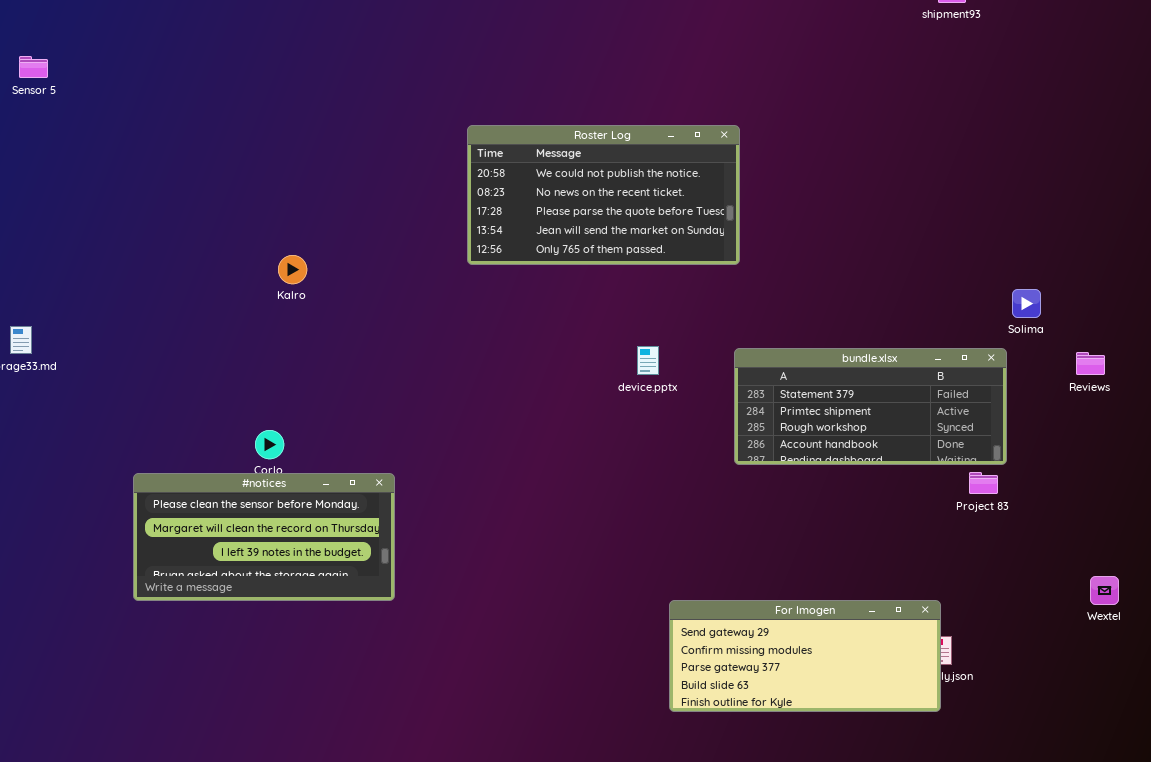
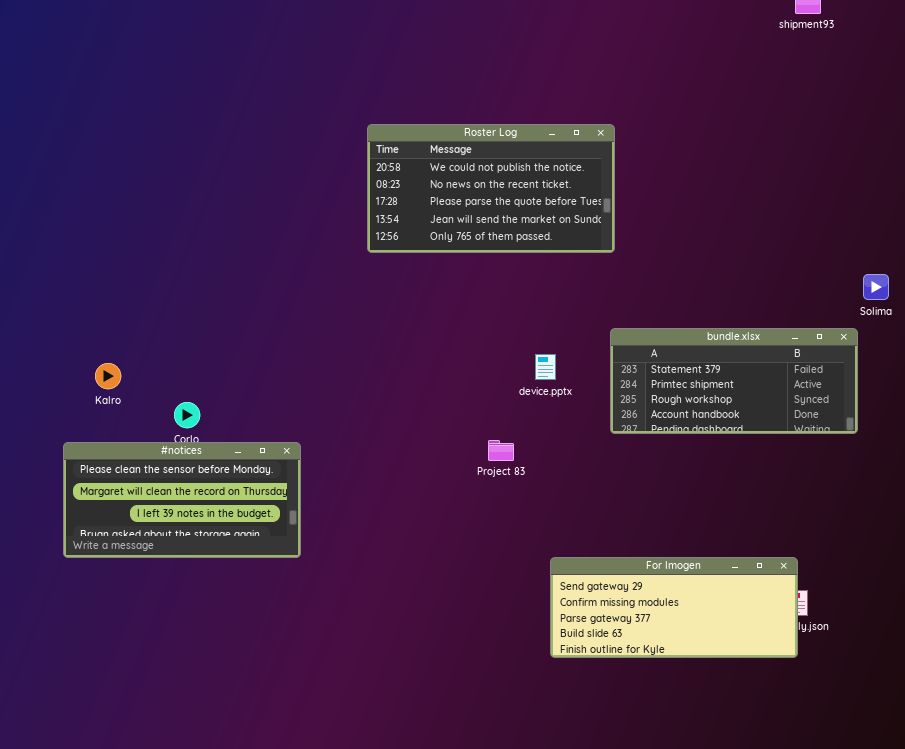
Kalro: [278,255,307,284] -> [95,363,121,389], moved
device.pptx: [637,346,659,375] -> [535,354,556,380], moved
Project 83: [969,472,998,494] -> [488,440,514,461], moved

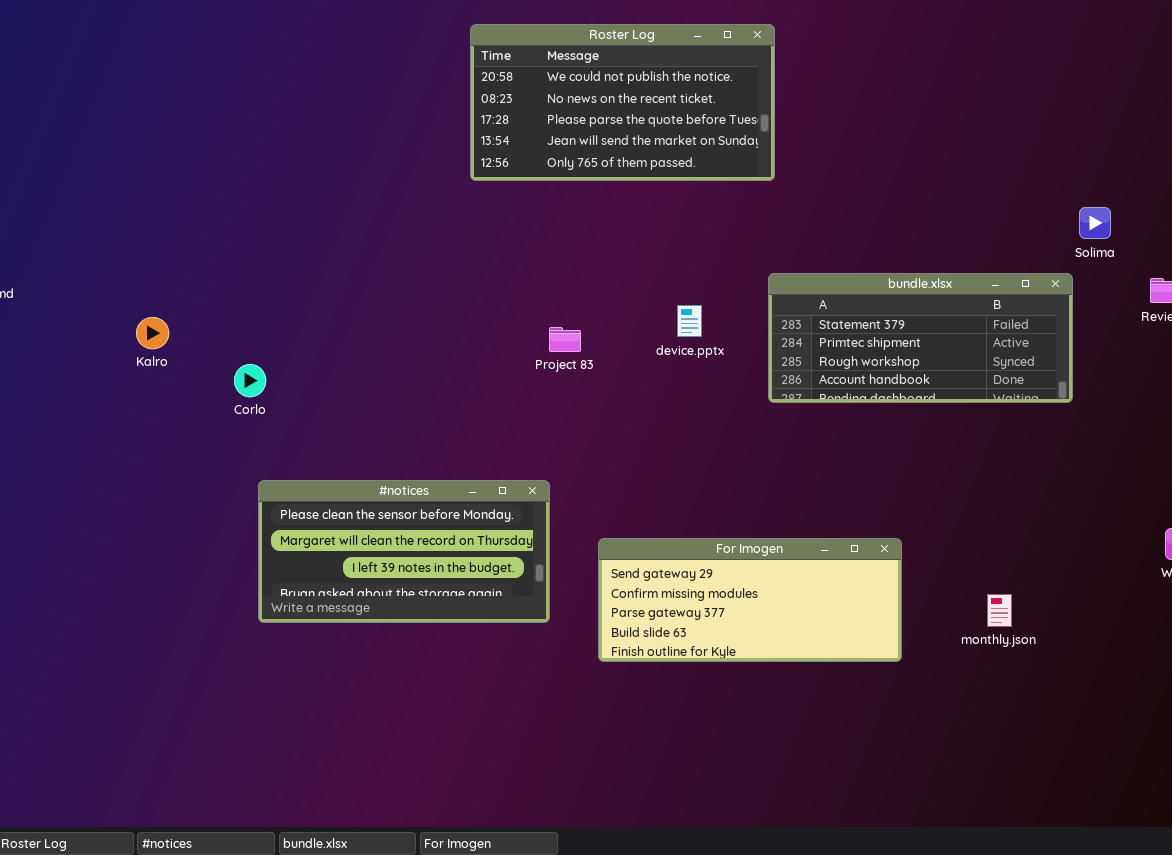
Project 83: [488,440,514,461] -> [549,327,581,352], moved
#notices: [63,442,301,558] -> [258,480,550,623], moved
For Imogen: [550,557,798,658] -> [598,538,902,662], moved

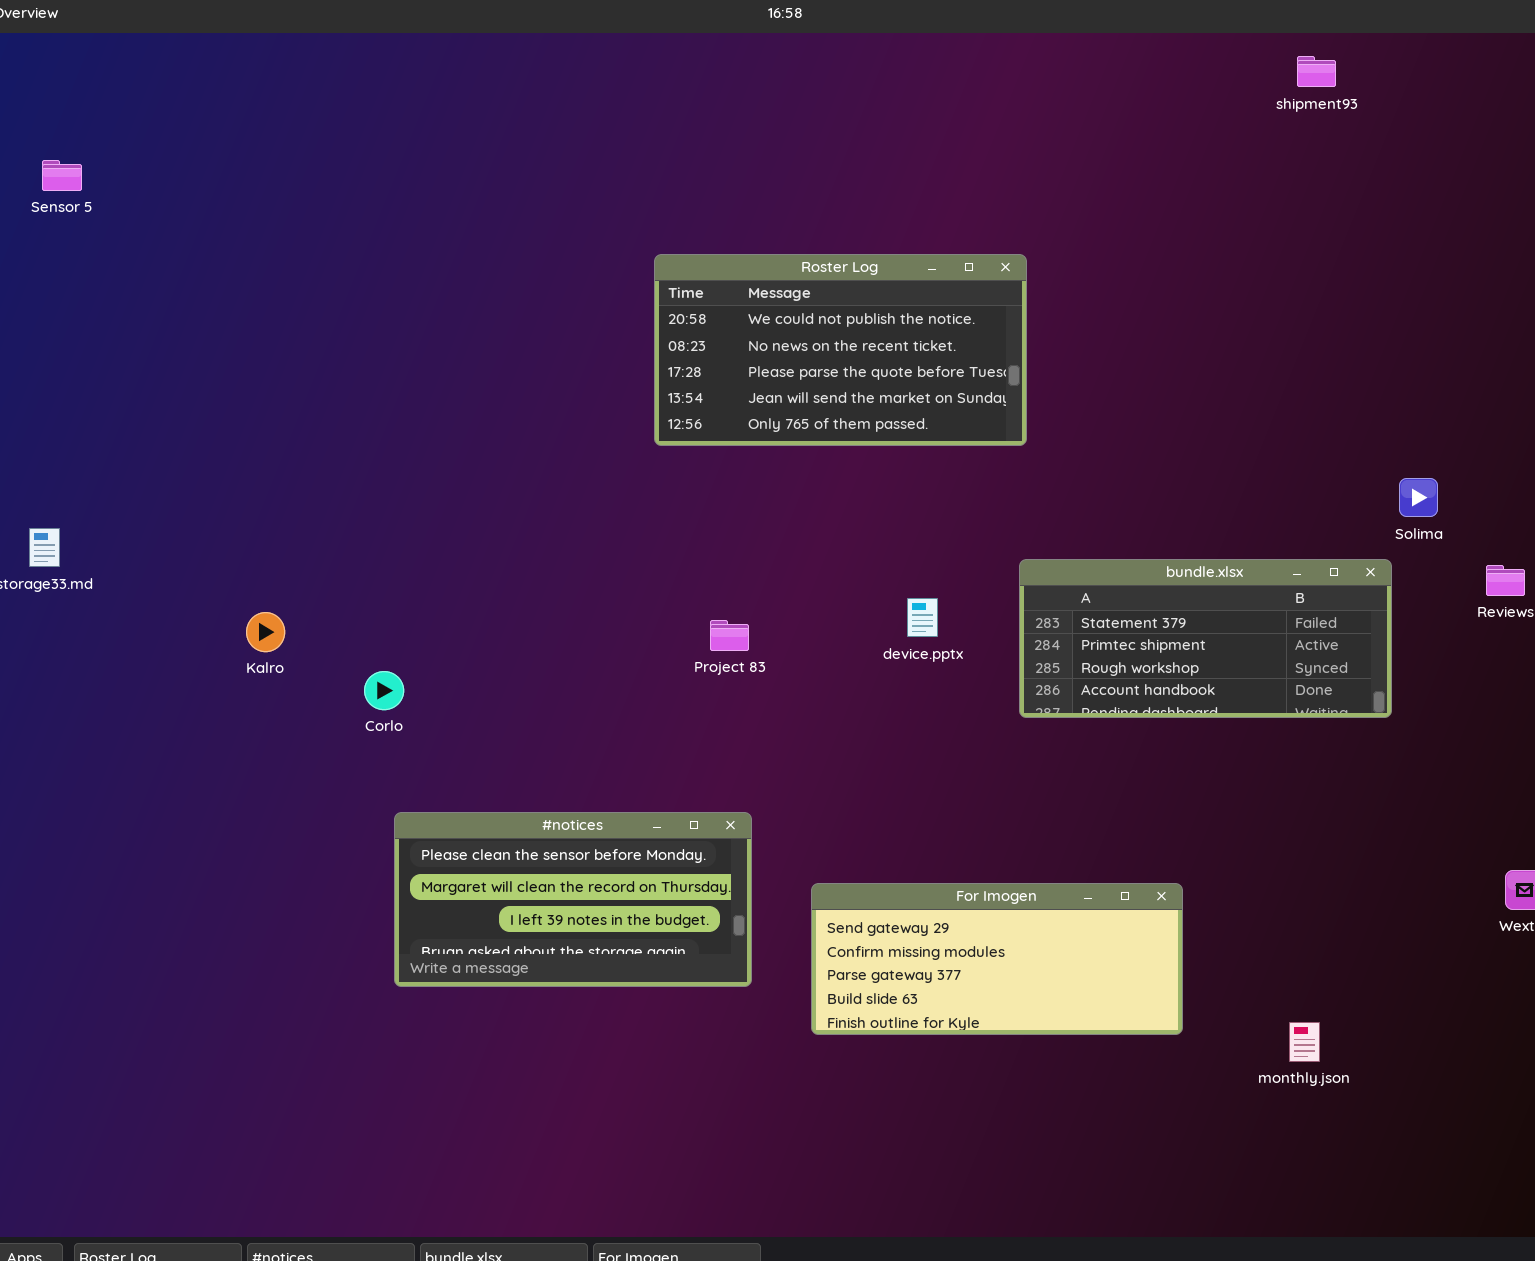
Project 83: [549,327,581,352] -> [710,620,749,651], moved
monthly.json: [987,594,1012,627] -> [1289,1022,1320,1062], moved

